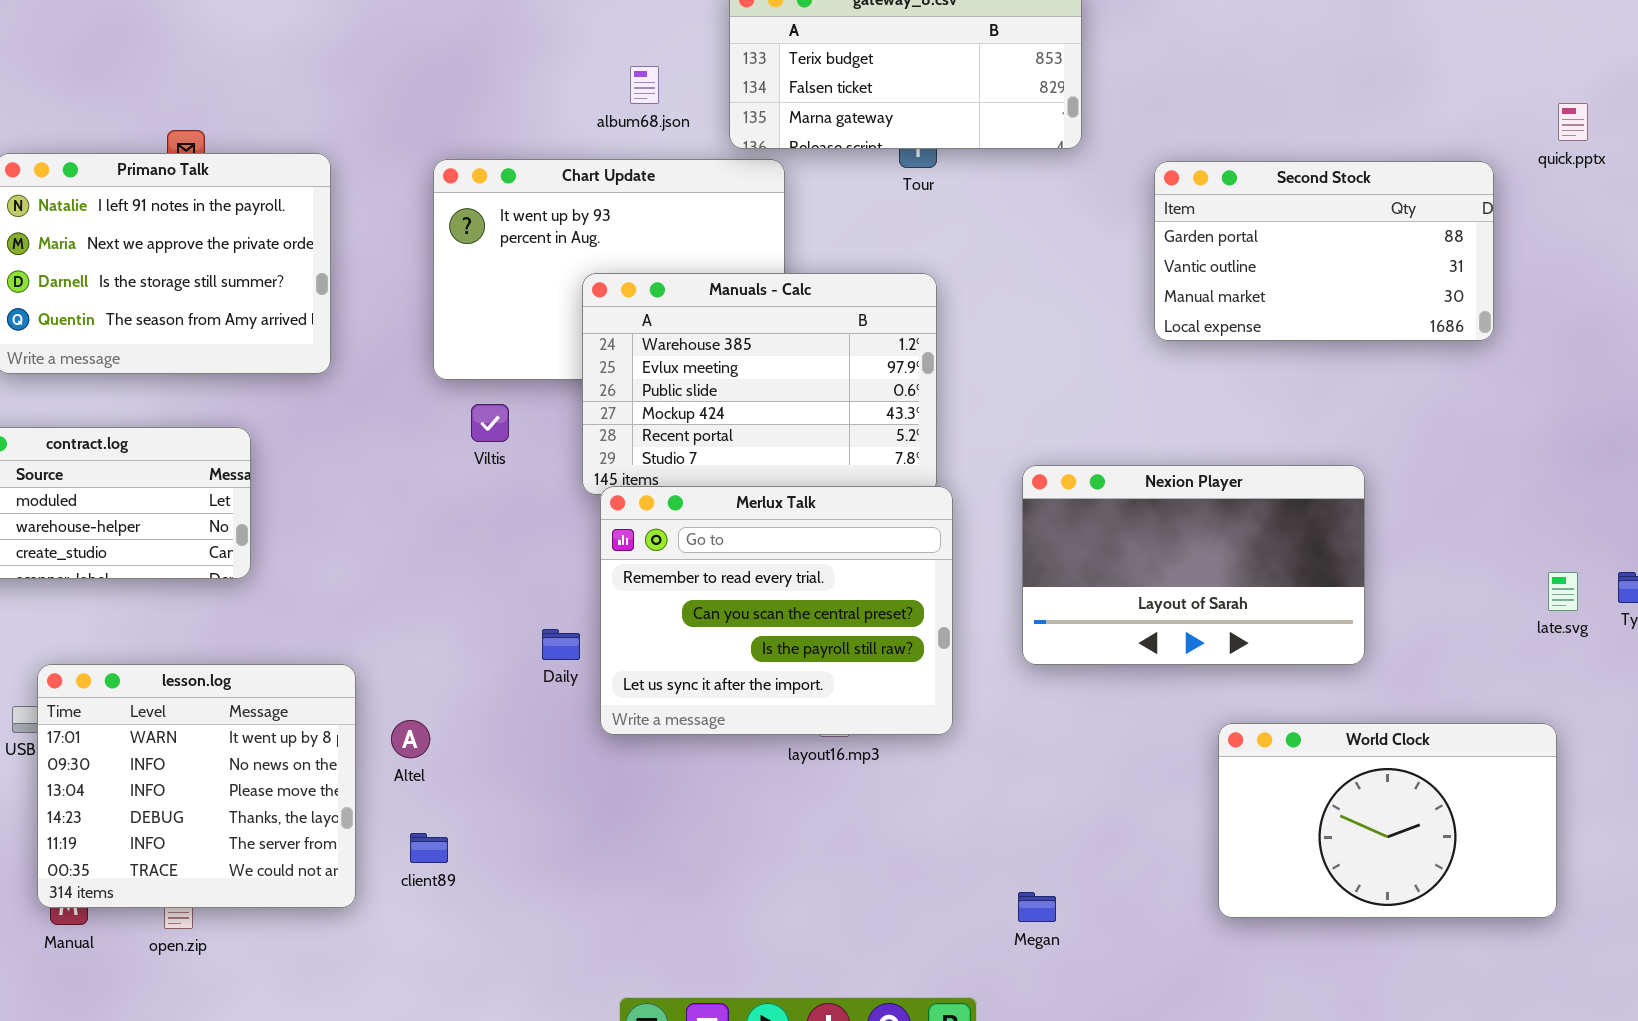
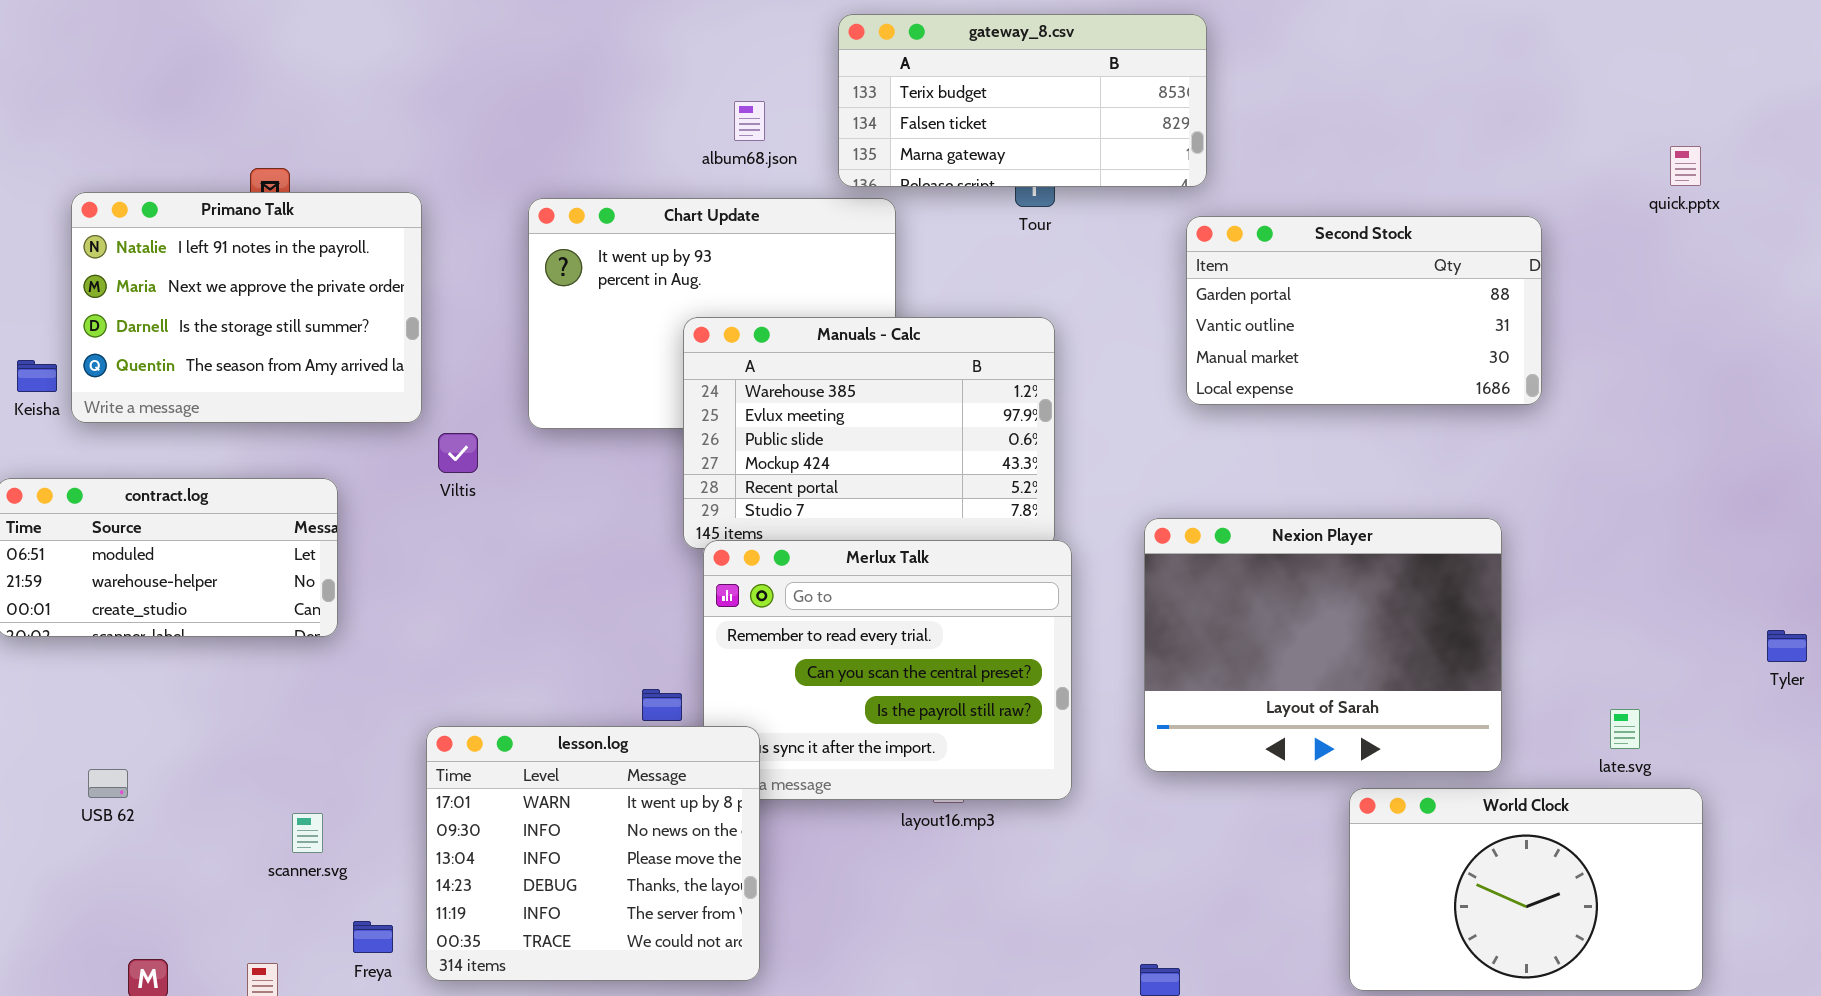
quick.pptx: [1558,103,1588,141] -> [1670,146,1701,186], moved
Second Stock: [1154,161,1494,341] -> [1186,216,1542,405], moved
Viltis: [471,404,509,442] -> [438,433,478,473], moved
Nexion Player: [1022,465,1365,665] -> [1144,518,1502,772], resized
late.svg: [1548,572,1578,611] -> [1610,709,1640,749], moved
lesson.log: [37,664,356,908] -> [426,726,760,981], moved

